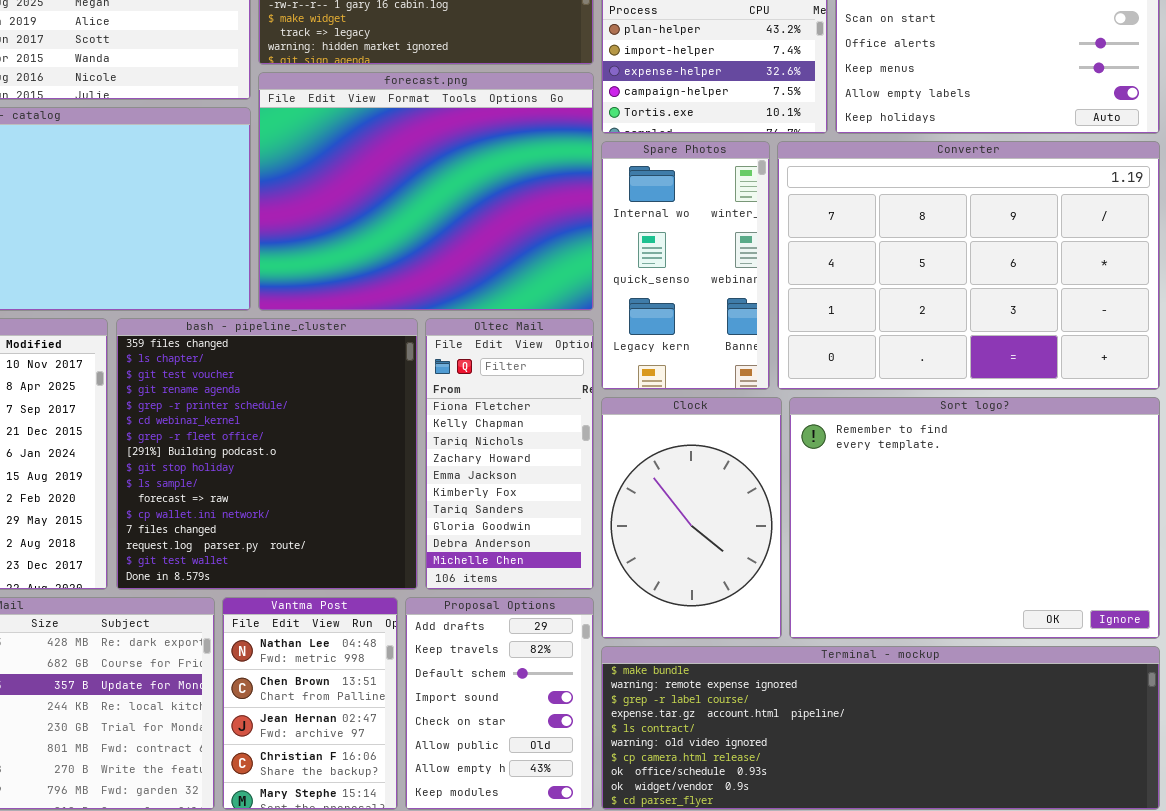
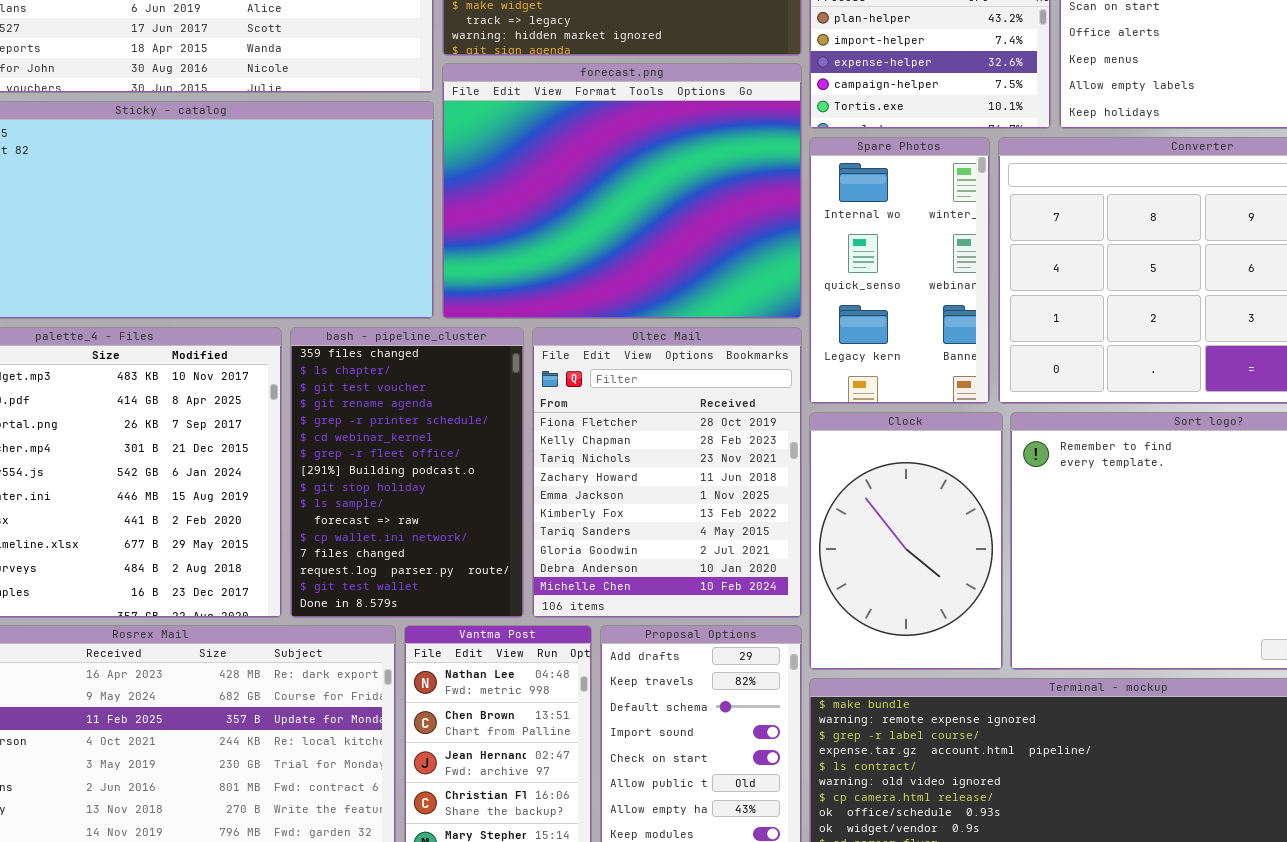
bash - pipeline_cluster: [116,318,418,590] -> [290,327,524,618], resized
Oltec Mail: [425,318,594,590] -> [532,327,802,618], resized

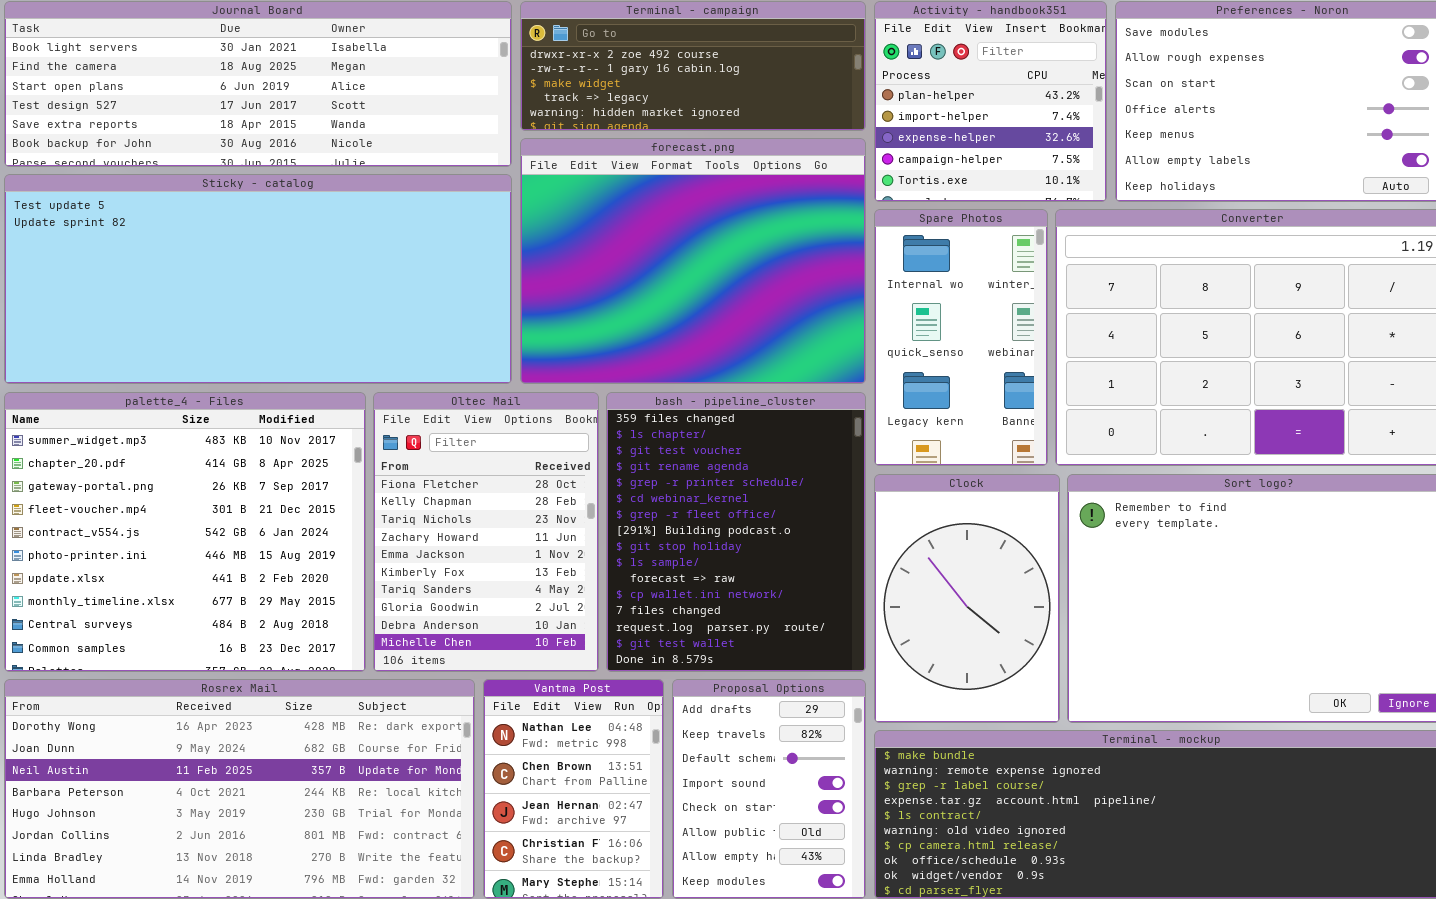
bash - pipeline_cluster: [290,327,524,618] -> [606,392,866,672], moved, resized
Oltec Mail: [532,327,802,618] -> [373,392,599,672], moved, resized

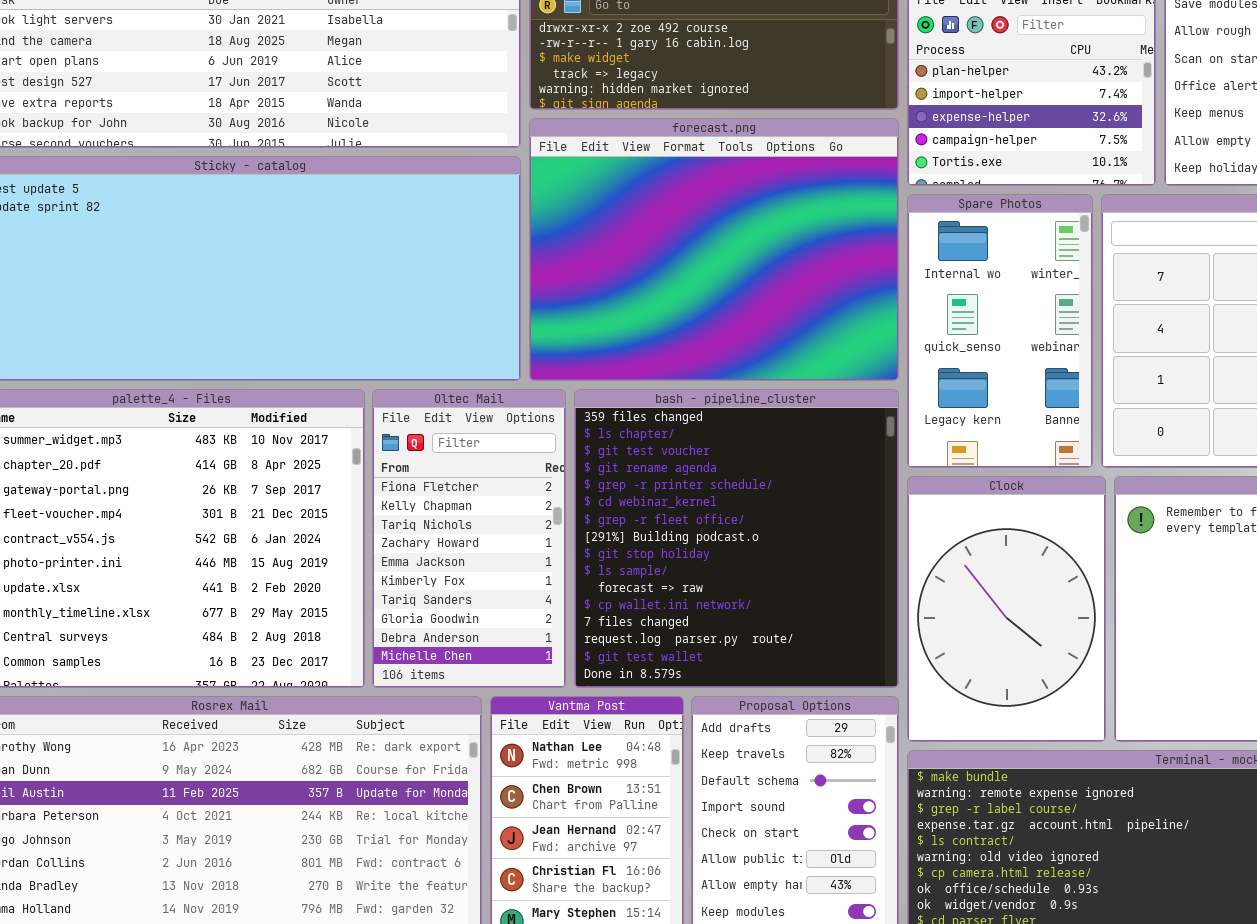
Oltec Mail: [373,392,599,672] -> [372,389,566,688], resized
bash - pipeline_cluster: [606,392,866,672] -> [574,389,899,688], resized

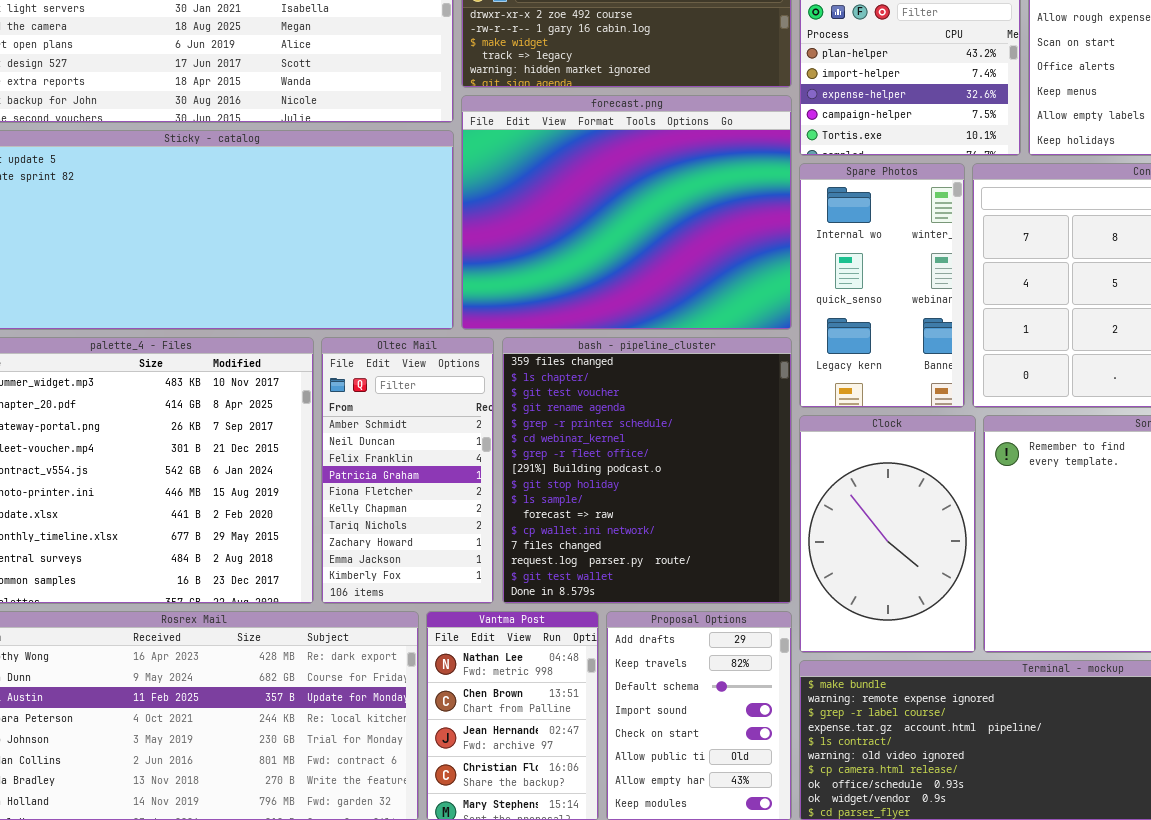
Oltec Mail: [372,389,566,688] -> [321,337,494,604], scrolled up 4 rows

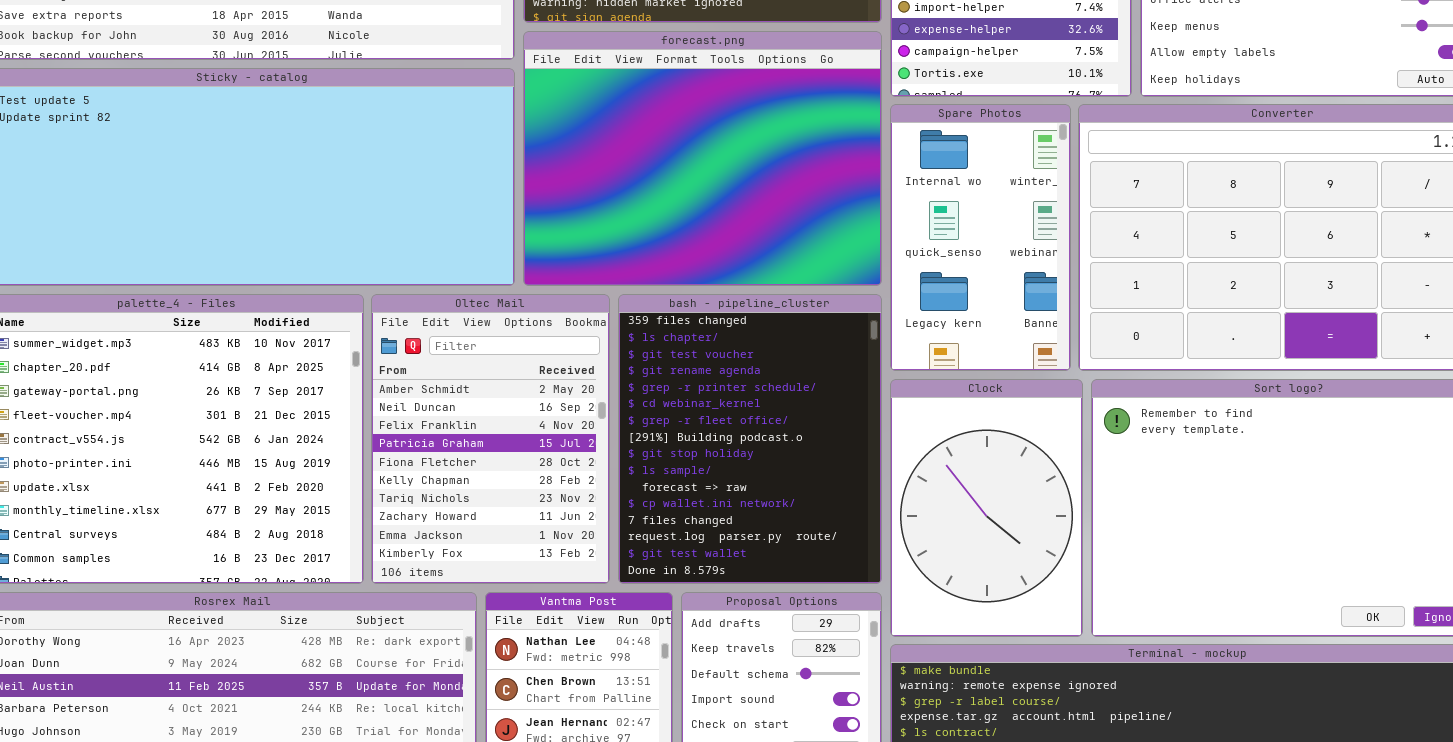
Oltec Mail: [321,337,494,604] -> [371,294,610,584], resized
bash - pipeline_cluster: [502,337,792,604] -> [618,294,882,584], resized

